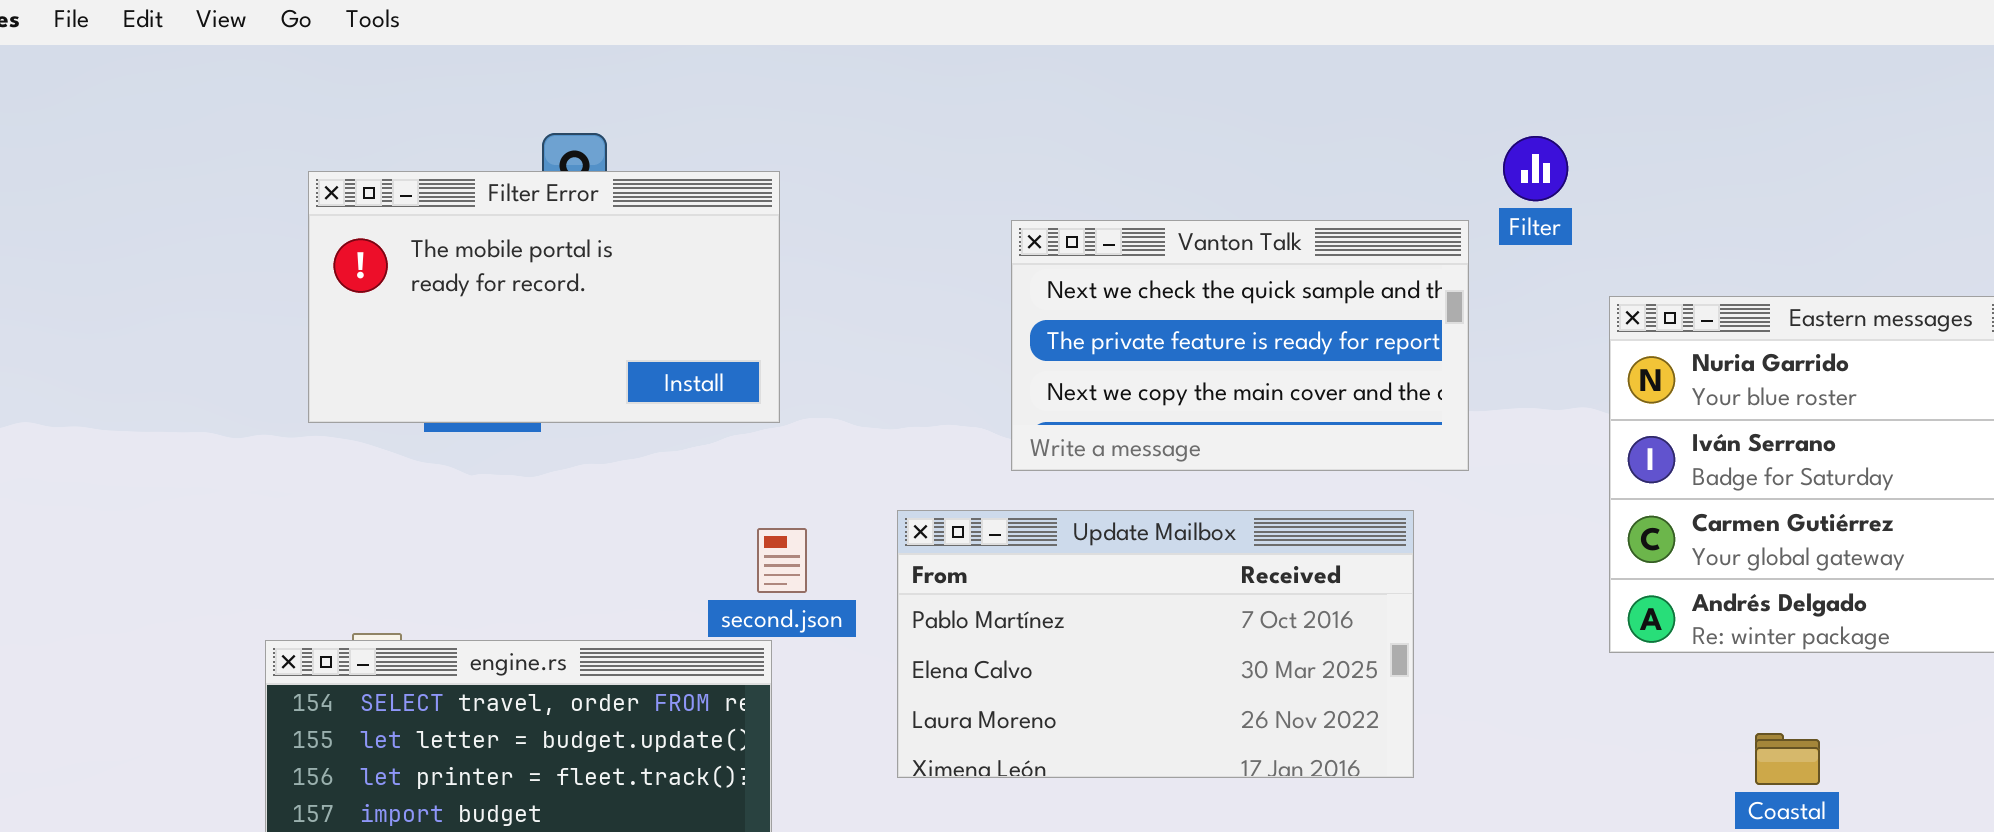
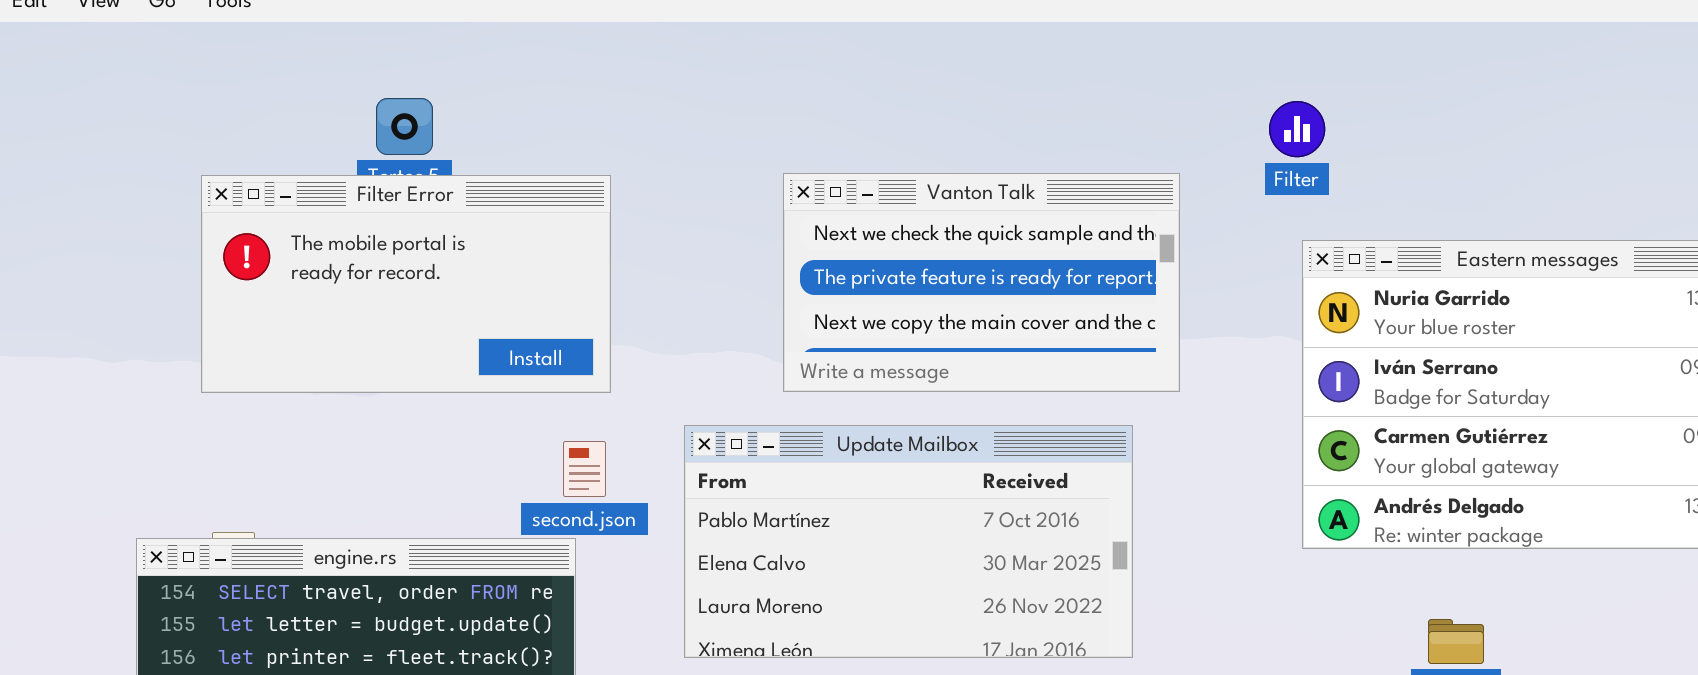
Filter: [1503,136,1568,201] -> [1269,101,1325,157], moved
Filter Error: [308,171,780,423] -> [201,175,611,393], moved

